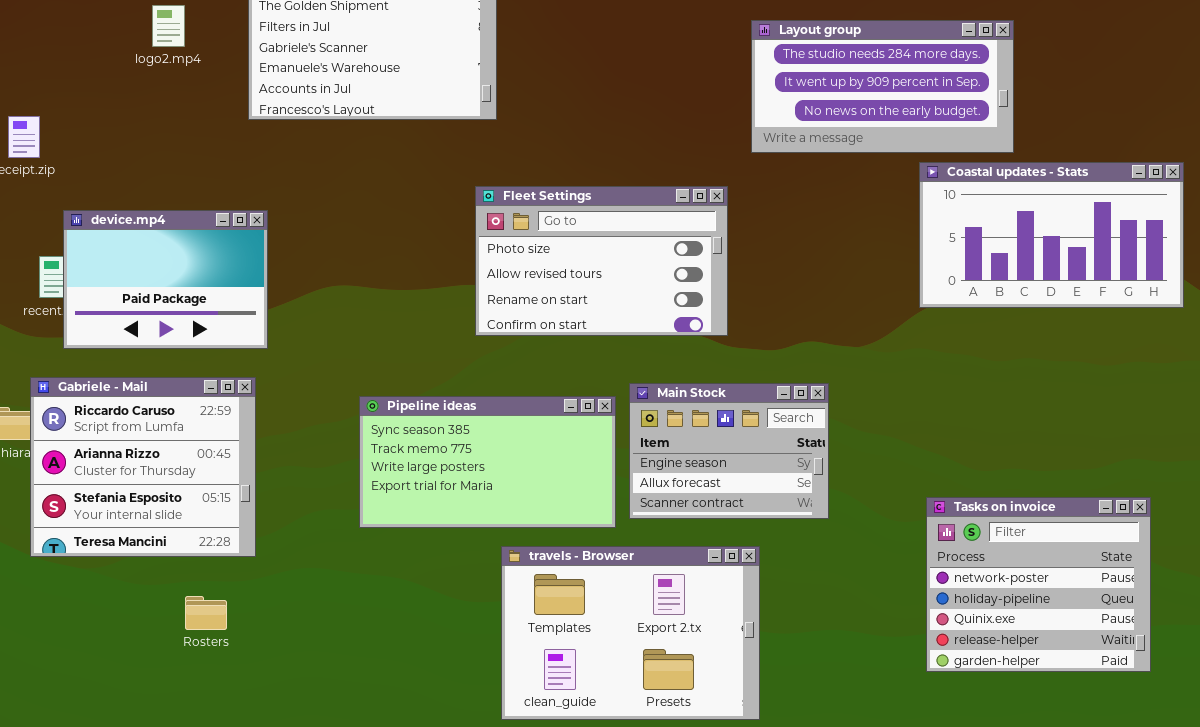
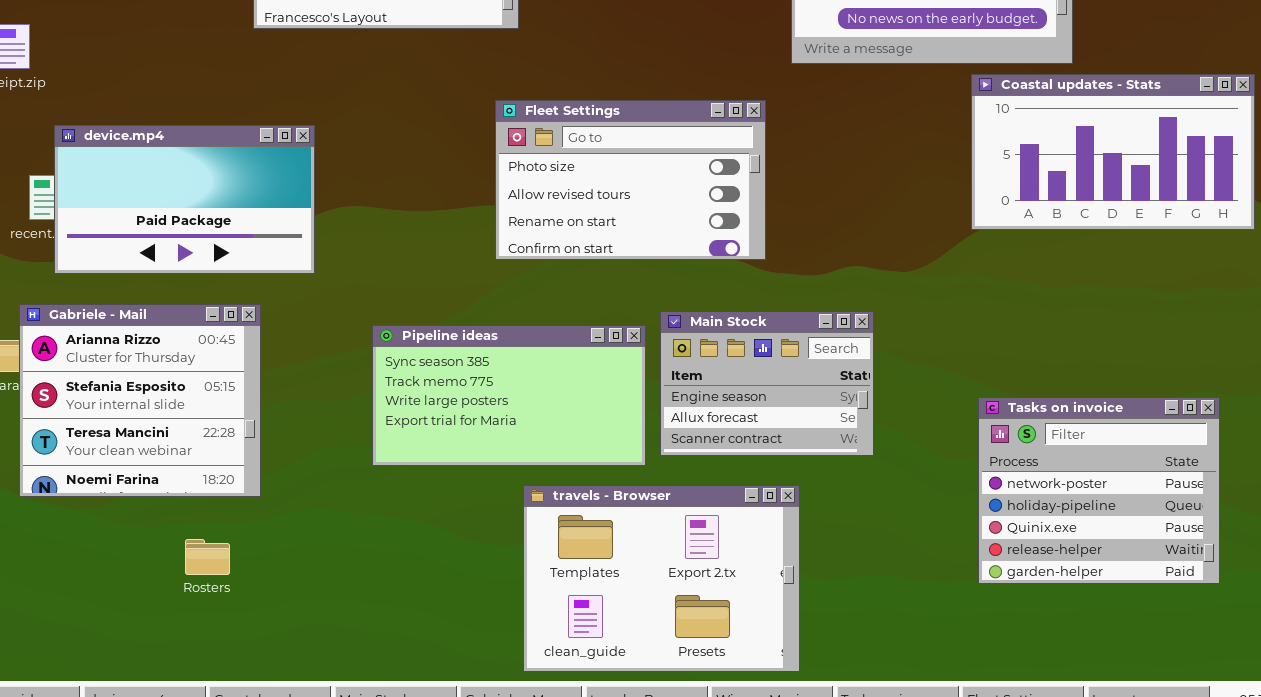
device.mp4: [63,210,268,349] -> [54,125,315,274], resized
Gabriele - Mail: [30,377,256,557] -> [19,304,261,497], scrolled down 1 row
Tasks on invoice: [926,497,1151,672] -> [978,397,1220,584], moved

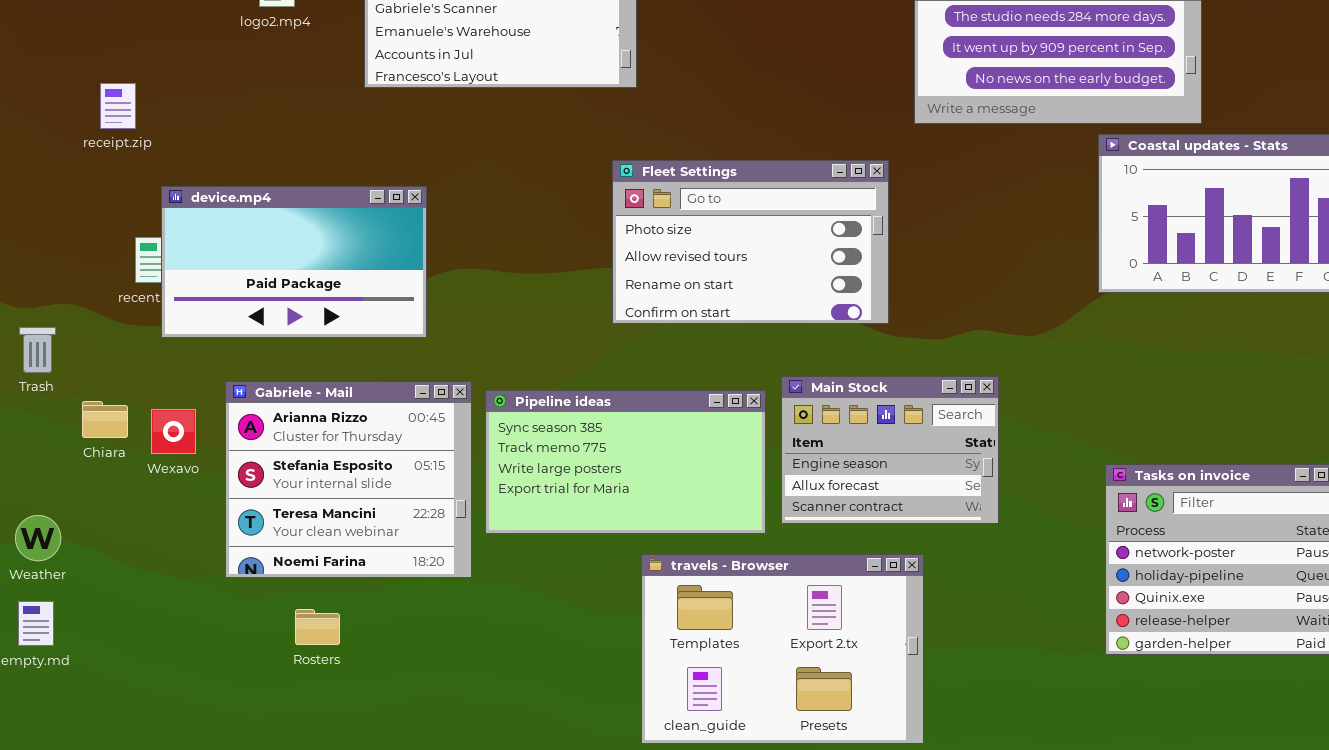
Gabriele - Mail: [19,304,261,497] -> [225,381,472,578], moved

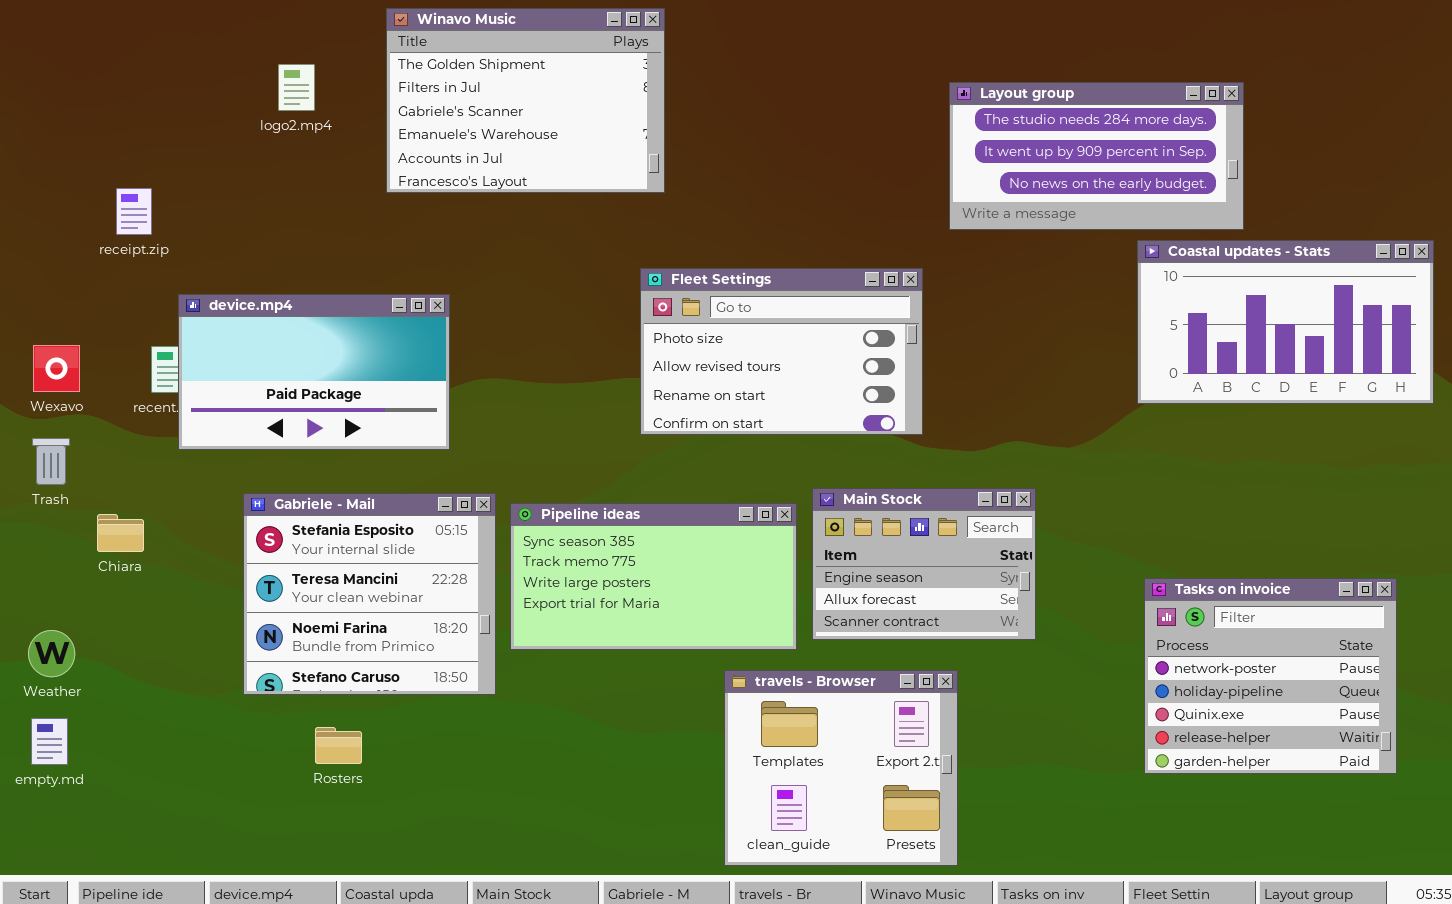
Gabriele - Mail: [225,381,472,578] -> [243,493,496,695], scrolled down 1 row
Wexavo: [151,409,196,454] -> [33,345,80,392], moved
travels - Browser: [641,554,924,744] -> [724,670,958,866], resized

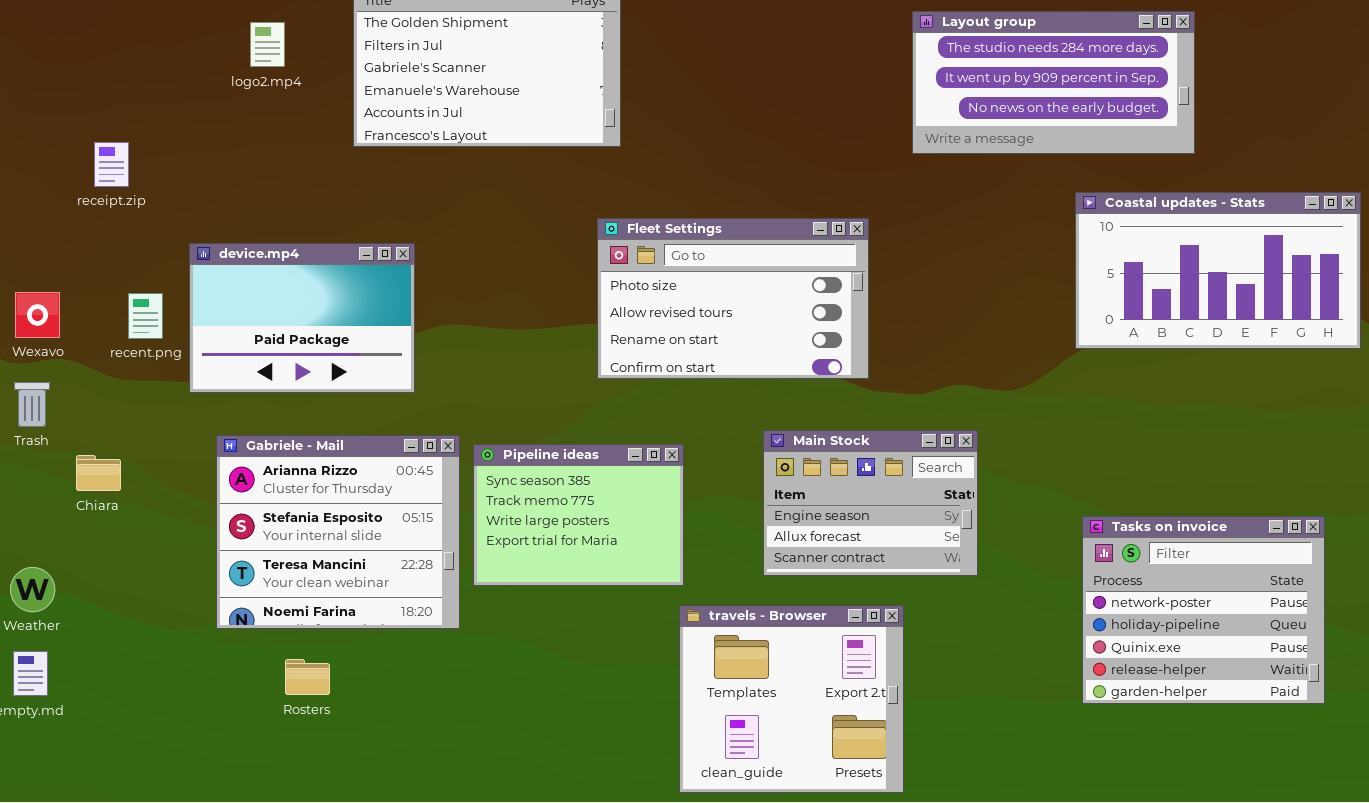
Layout group: [949,82,1244,230] -> [912,11,1195,154], moved
device.mp4: [178,294,450,450] -> [189,243,415,393], resized
Gabriele - Mail: [243,493,496,695] -> [216,435,460,629], scrolled up 1 row
Pipeline ideas: [510,503,797,650] -> [473,444,684,586], resized

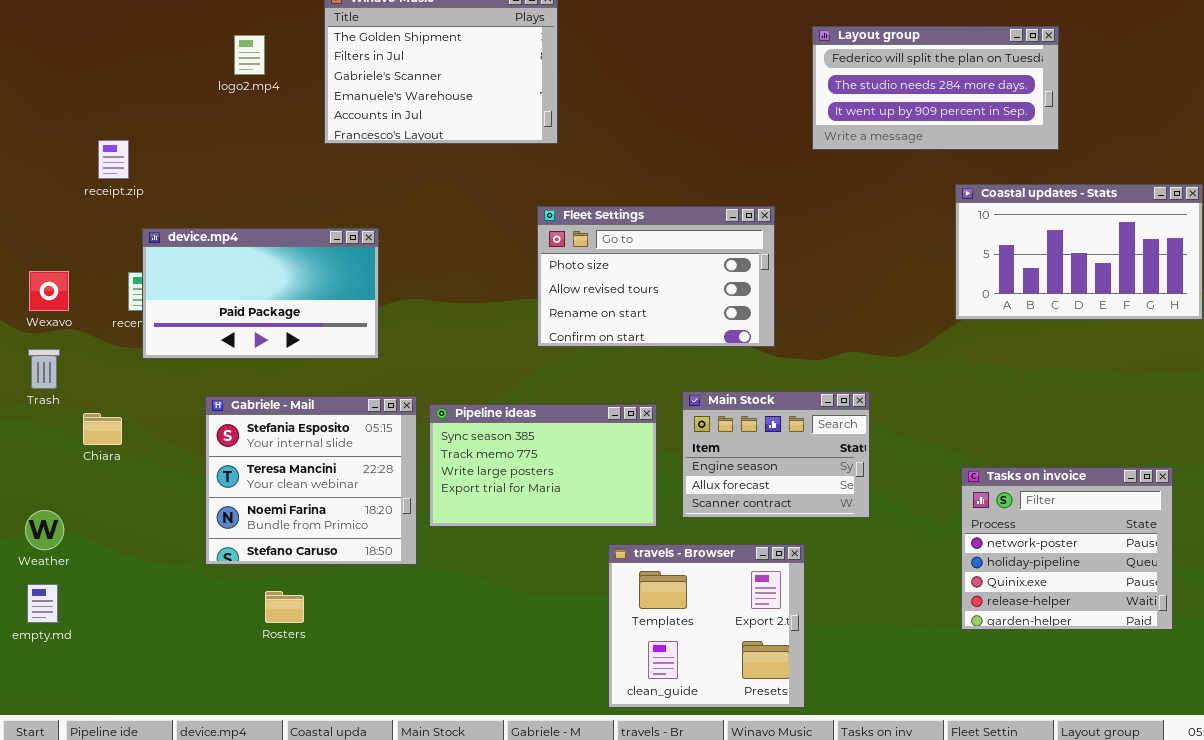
Layout group: [912,11,1195,154] -> [812,26,1059,150], scrolled up 1 row
device.mp4: [189,243,415,393] -> [142,228,379,359], resized
Gabriele - Mail: [216,435,460,629] -> [205,396,417,565], scrolled down 1 row
Pipeline ideas: [473,444,684,586] -> [429,404,657,527], resized

